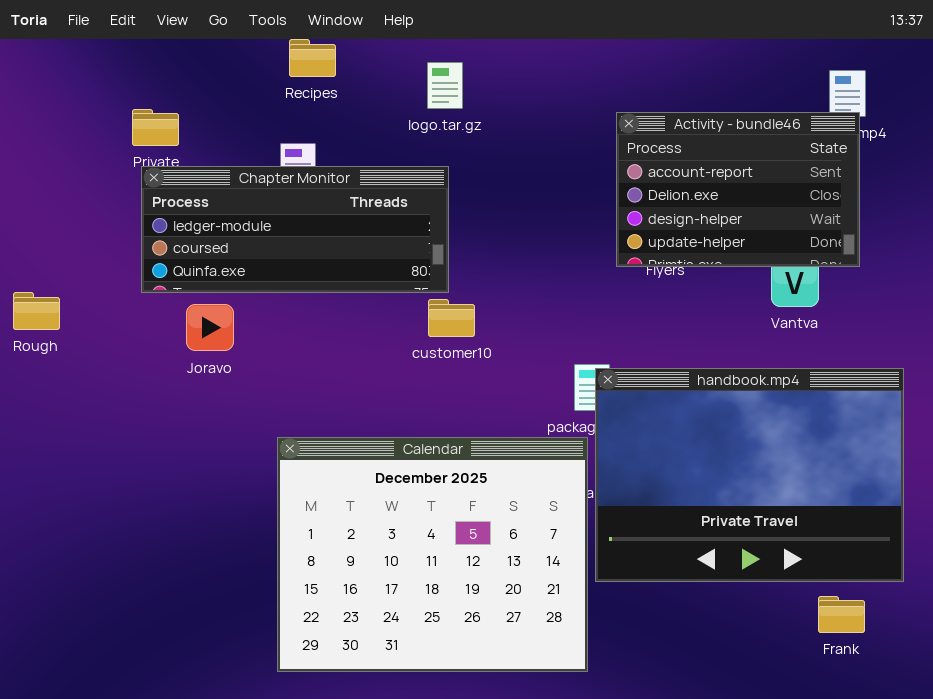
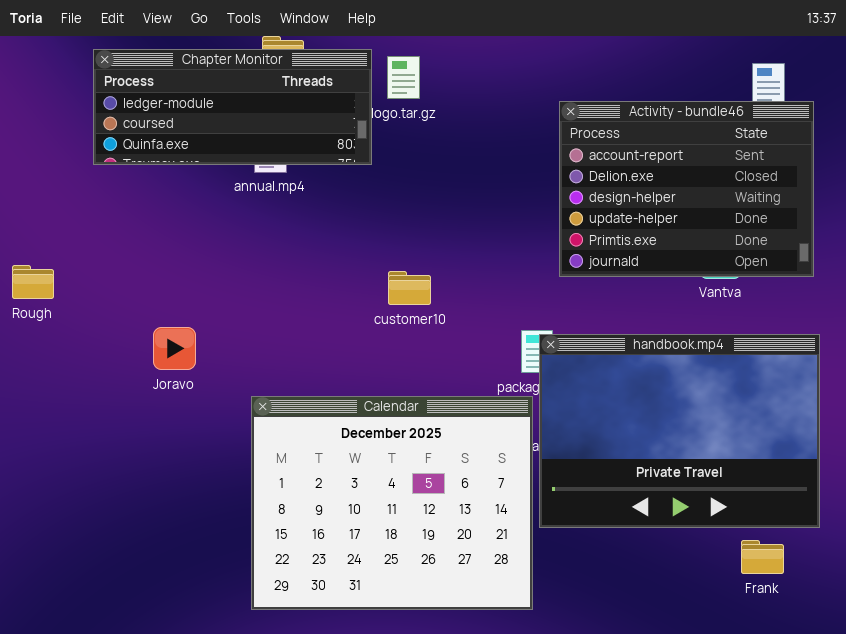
Activity - bundle46: [616,112,860,267] -> [559,101,814,277], resized
Chapter Monitor: [141,166,449,293] -> [93,49,372,165], moved
Joravo: [186,304,234,351] -> [153,327,196,370], moved

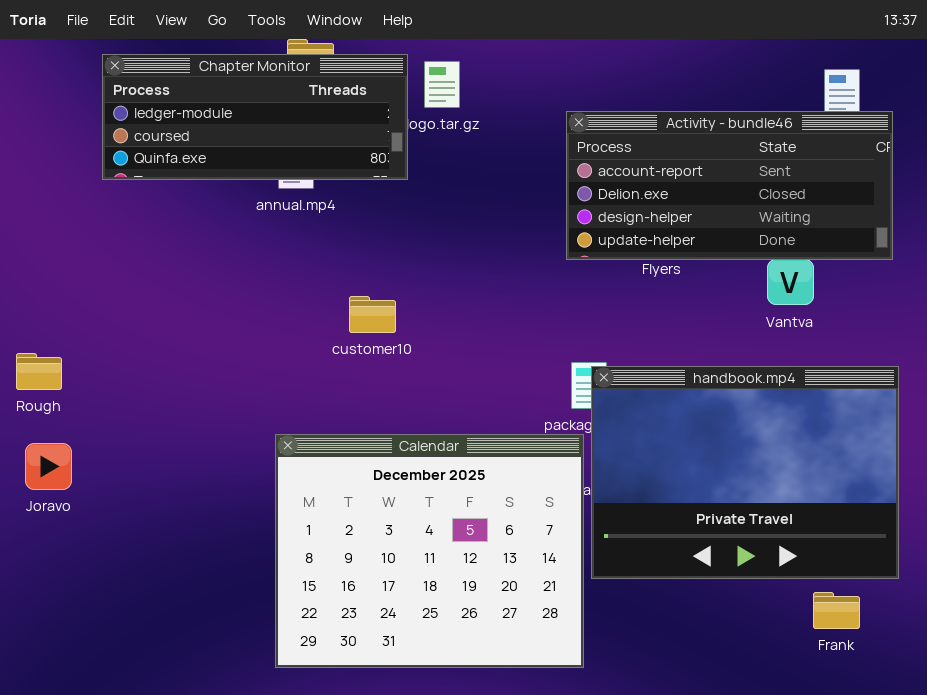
Activity - bundle46: [559,101,814,277] -> [566,111,893,260], resized
Rough: [12,265,54,299] -> [16,353,62,390], moved
customer10: [388,271,431,305] -> [349,296,396,333], moved
Joravo: [153,327,196,370] -> [25,443,72,490], moved

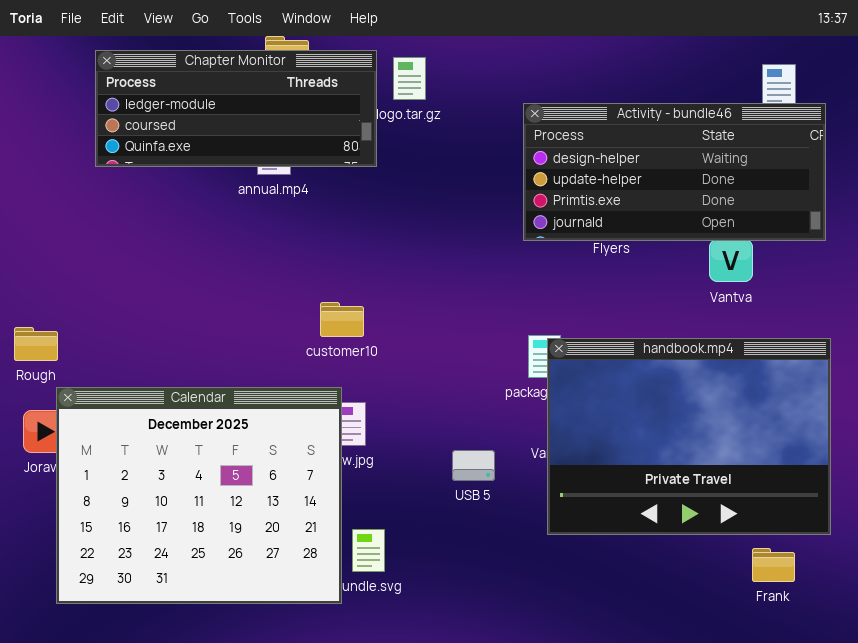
Activity - bundle46: [566,111,893,260] -> [523,103,826,241], scrolled down 2 rows
customer10: [349,296,396,333] -> [320,302,364,337], moved
Calendar: [275,434,584,668] -> [56,387,342,604], moved

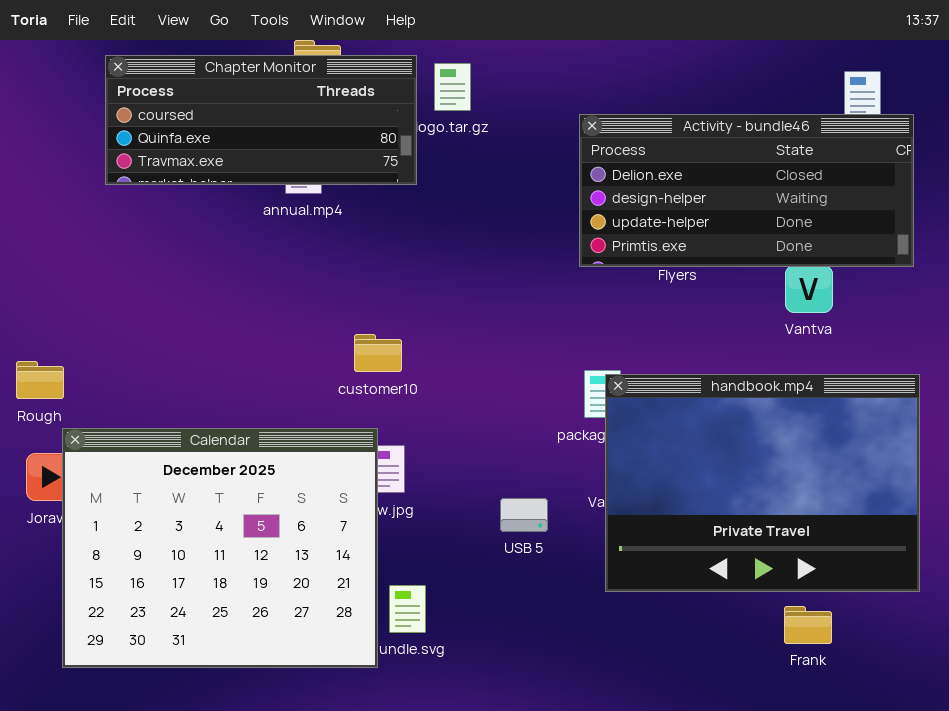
Chapter Monitor: [95,50,377,167] -> [105,55,417,185], scrolled down 1 row
Activity - bundle46: [523,103,826,241] -> [579,114,914,267], scrolled up 1 row
Frank: [752,548,795,582] -> [784,606,832,644], moved

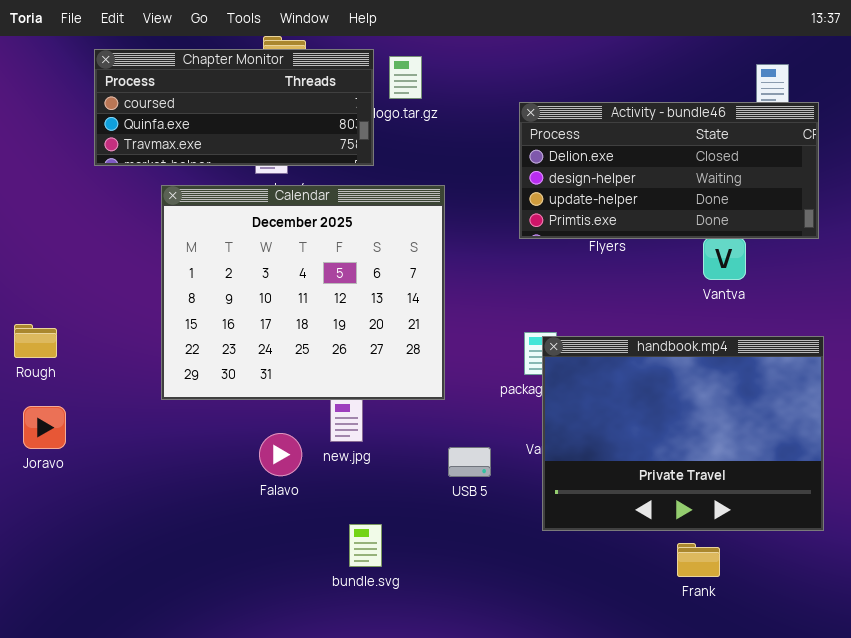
Calendar: [62,428,378,668] -> [161,185,445,400], moved
Frank: [784,606,832,644] -> [677,543,720,577], moved

